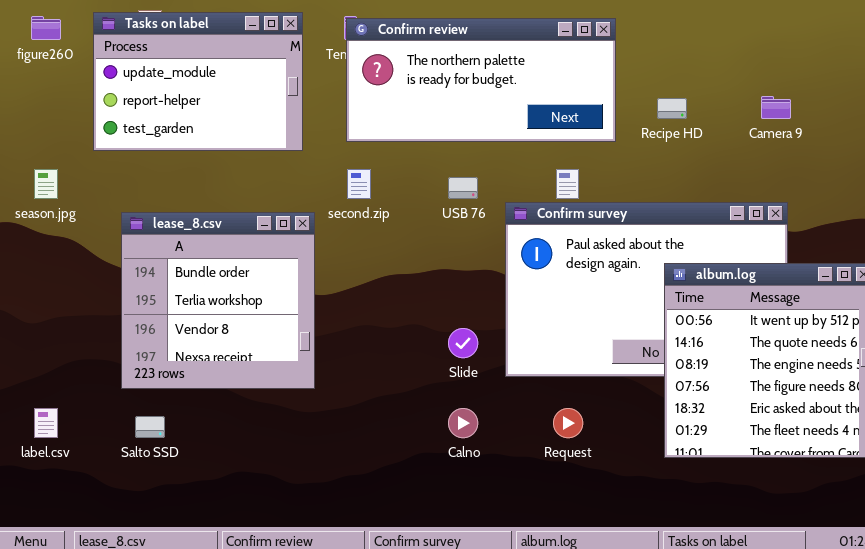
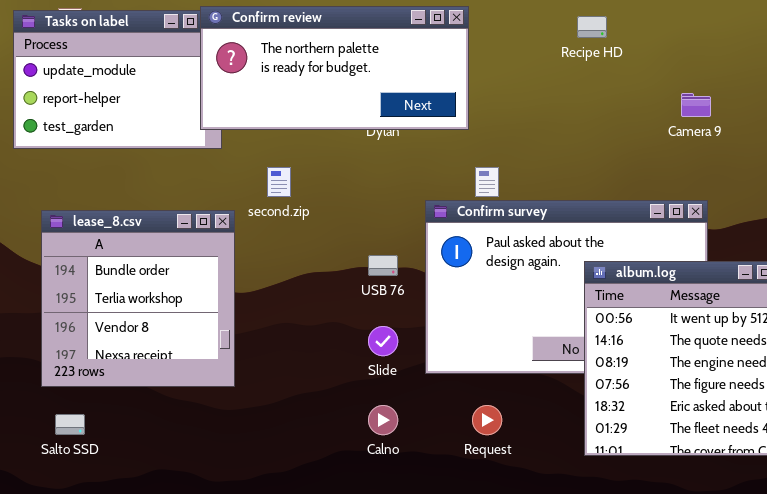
Confirm review: [346,18,616,142] -> [200,6,469,130], moved
Recipe HD: [657,98,687,119] -> [577,16,607,38], moved
USB 76: [448,177,478,199] -> [368,255,398,276], moved

